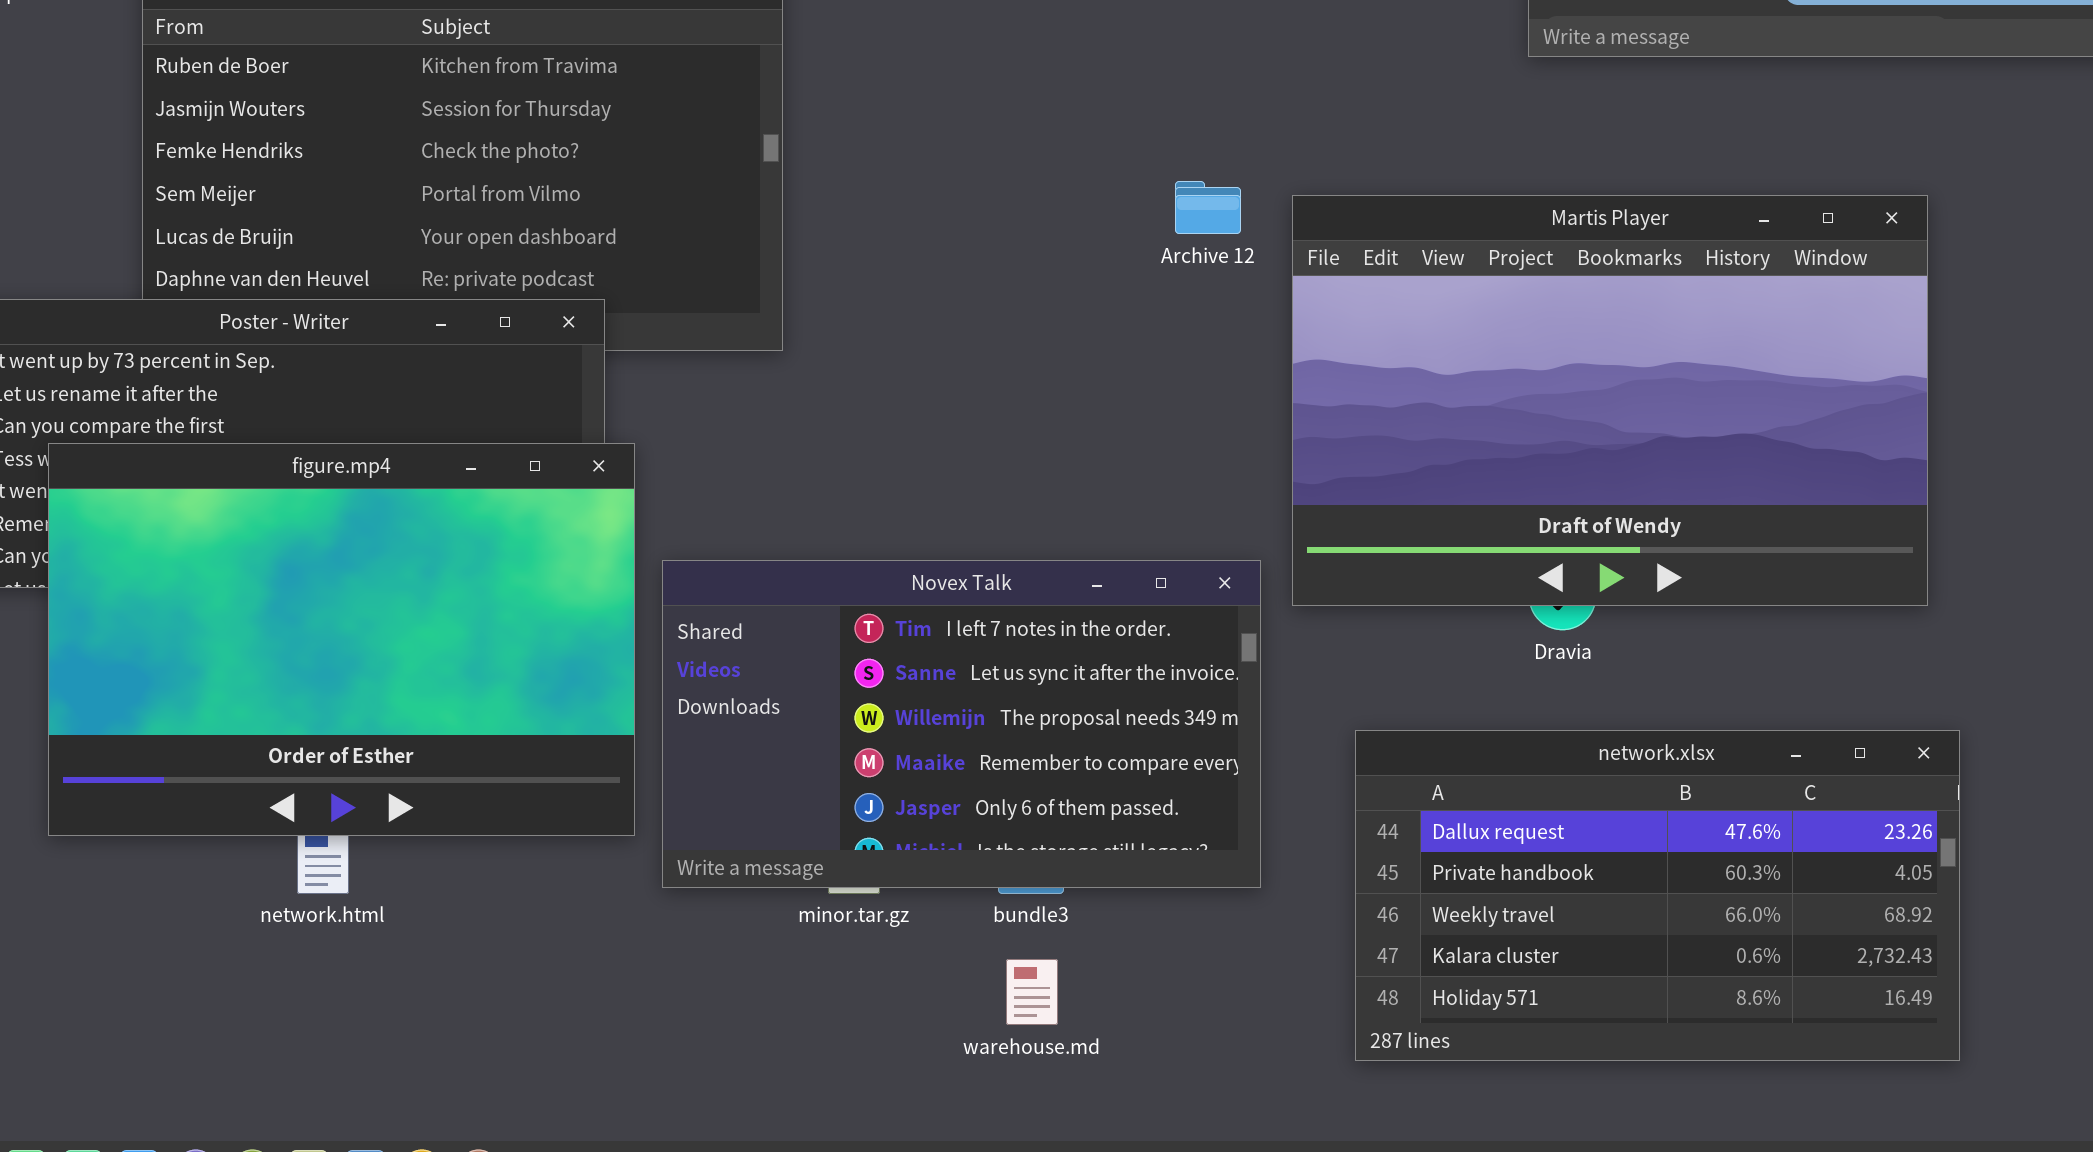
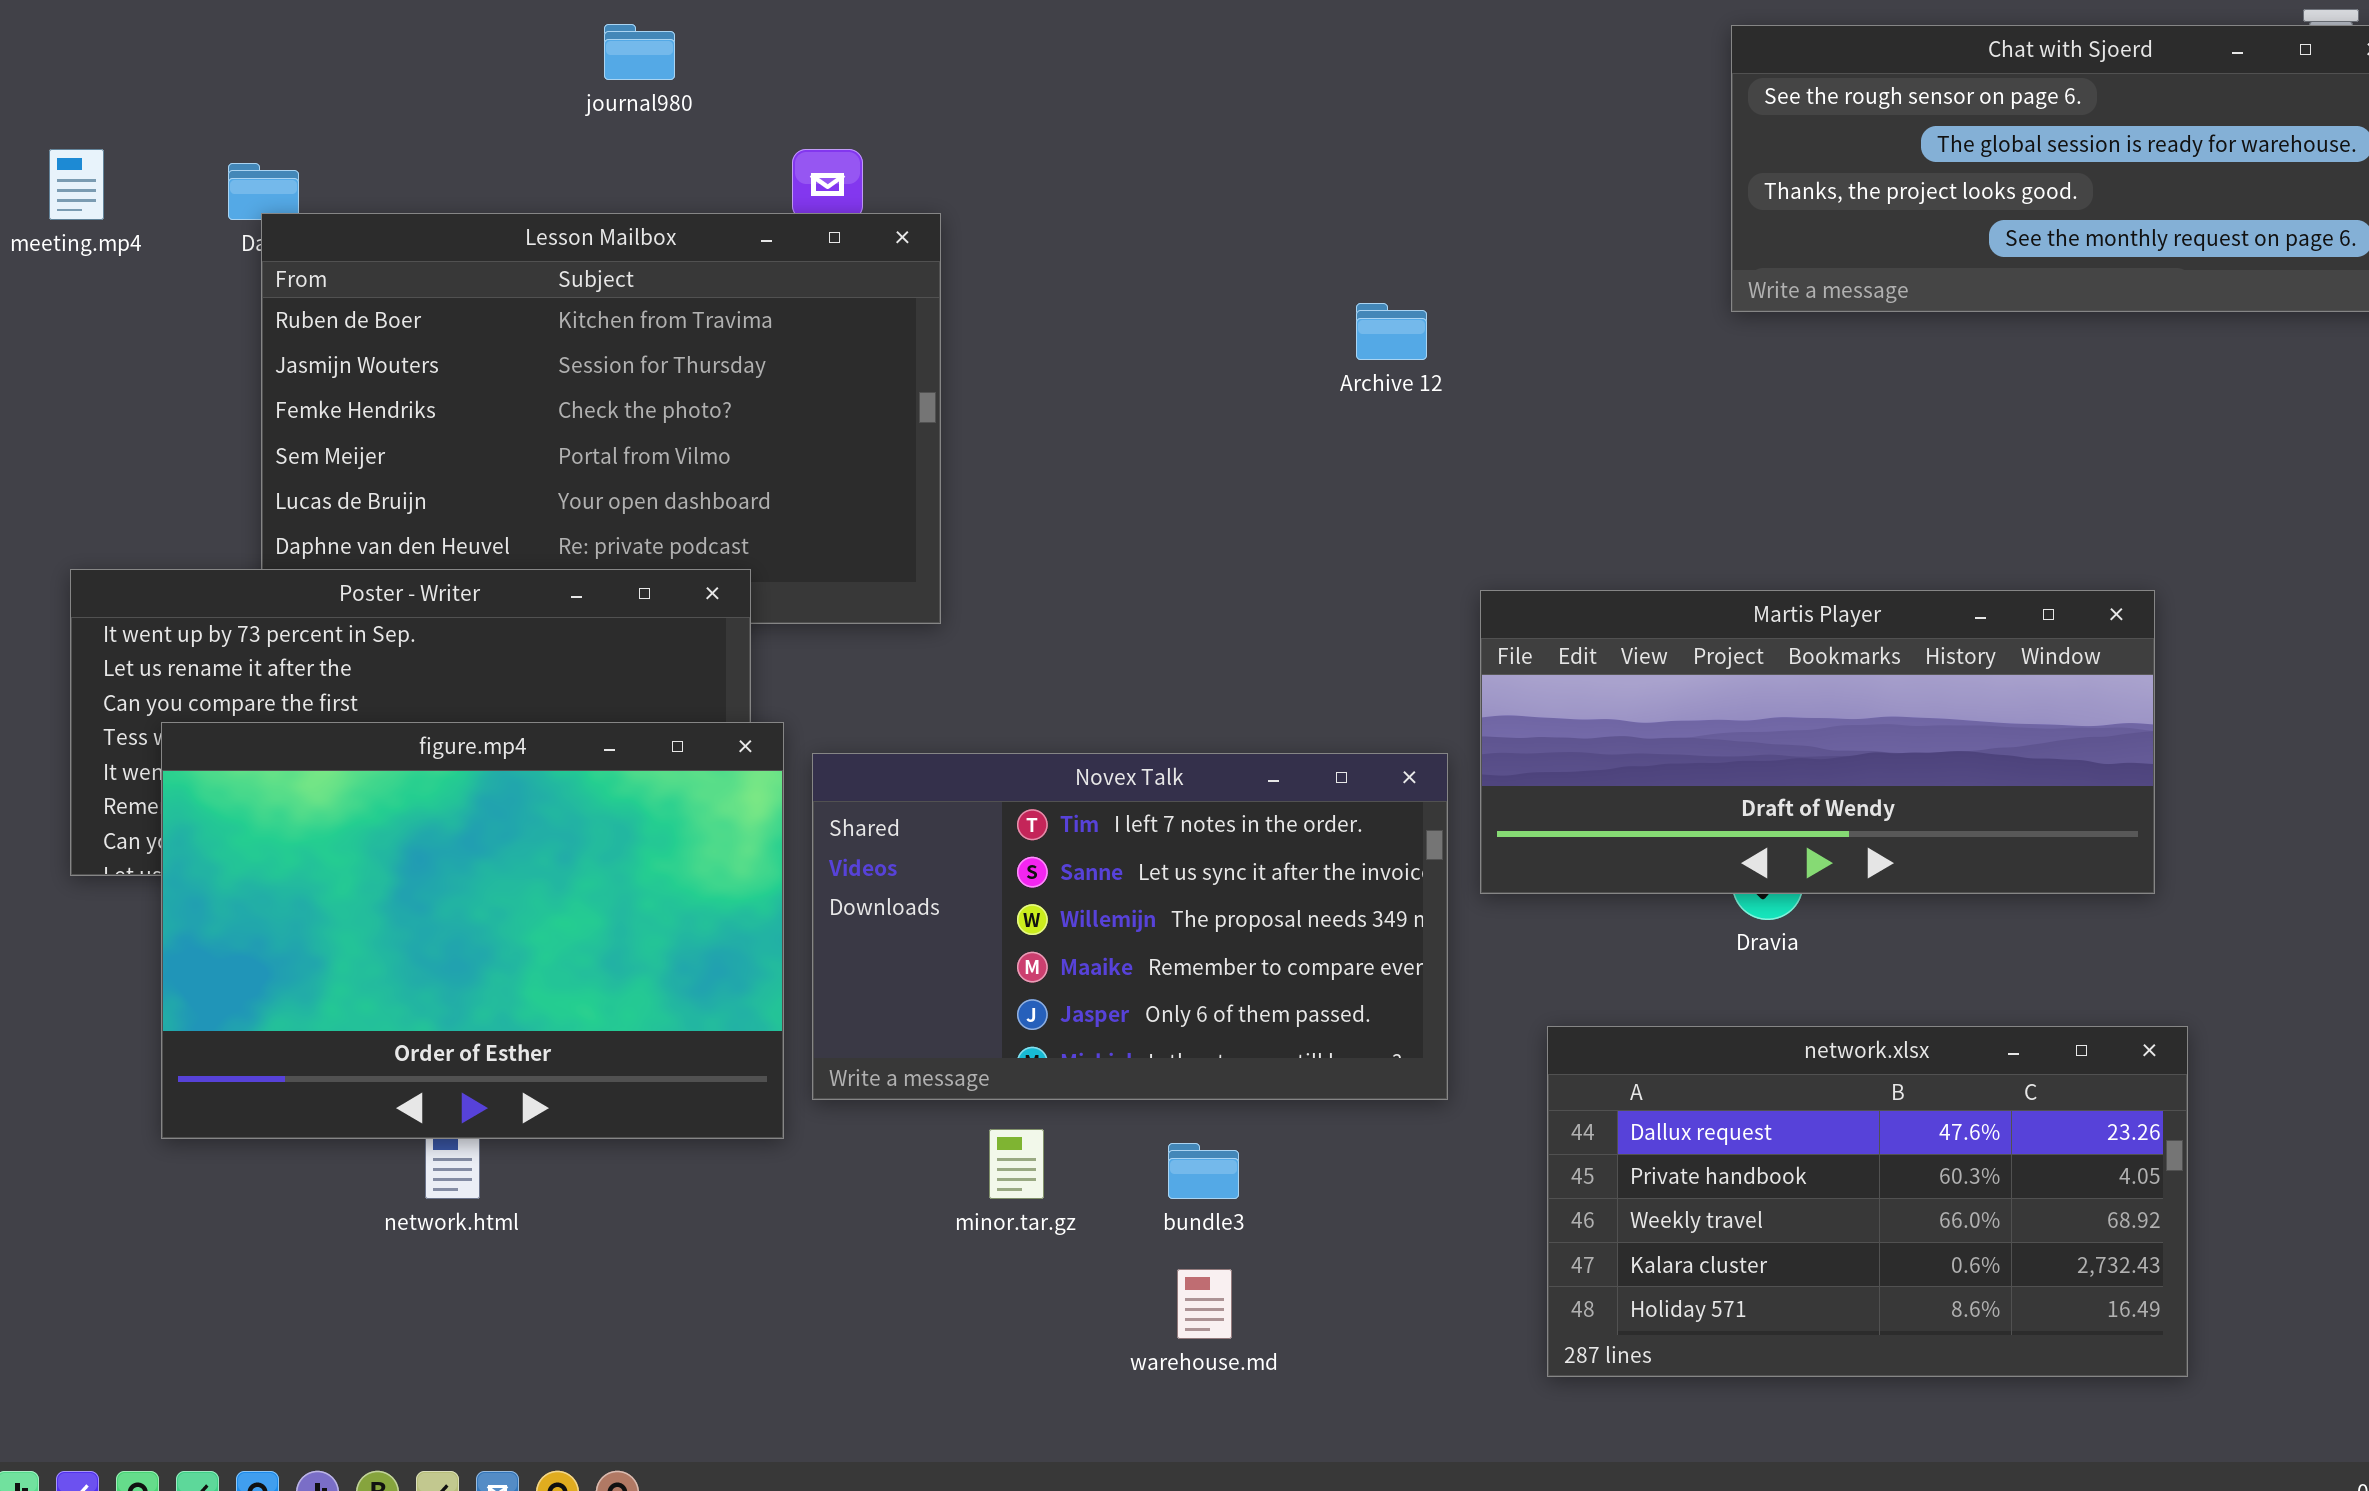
Archive 12: [1175,181,1241,234] -> [1356,303,1427,360], moved
Martis Player: [1292,195,1928,606] -> [1480,590,2155,894], resized
Novex Talk: [662,560,1261,888] -> [812,753,1448,1100], moved

